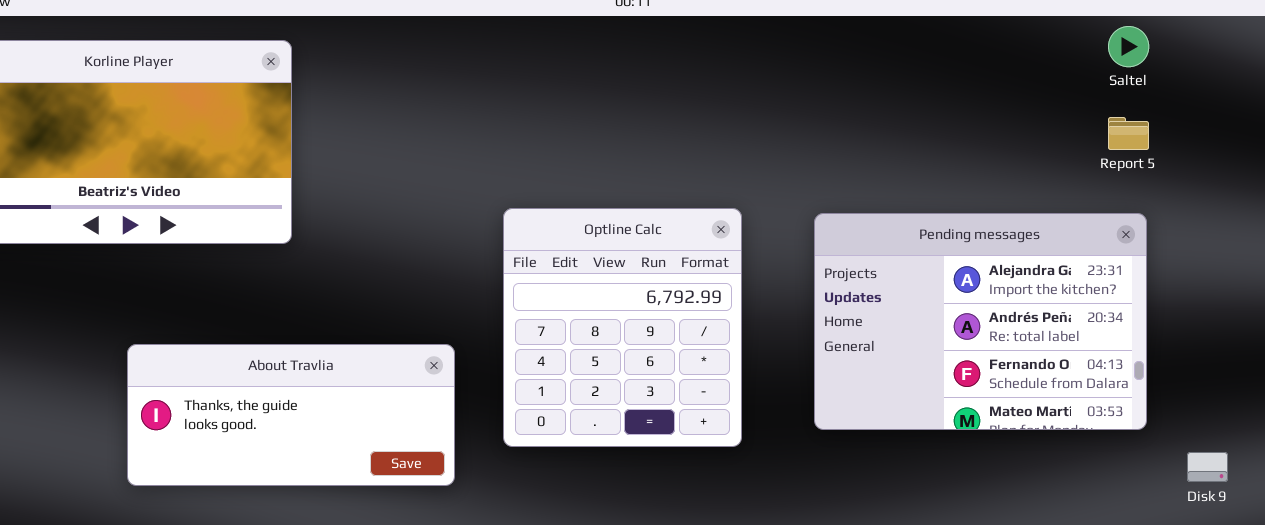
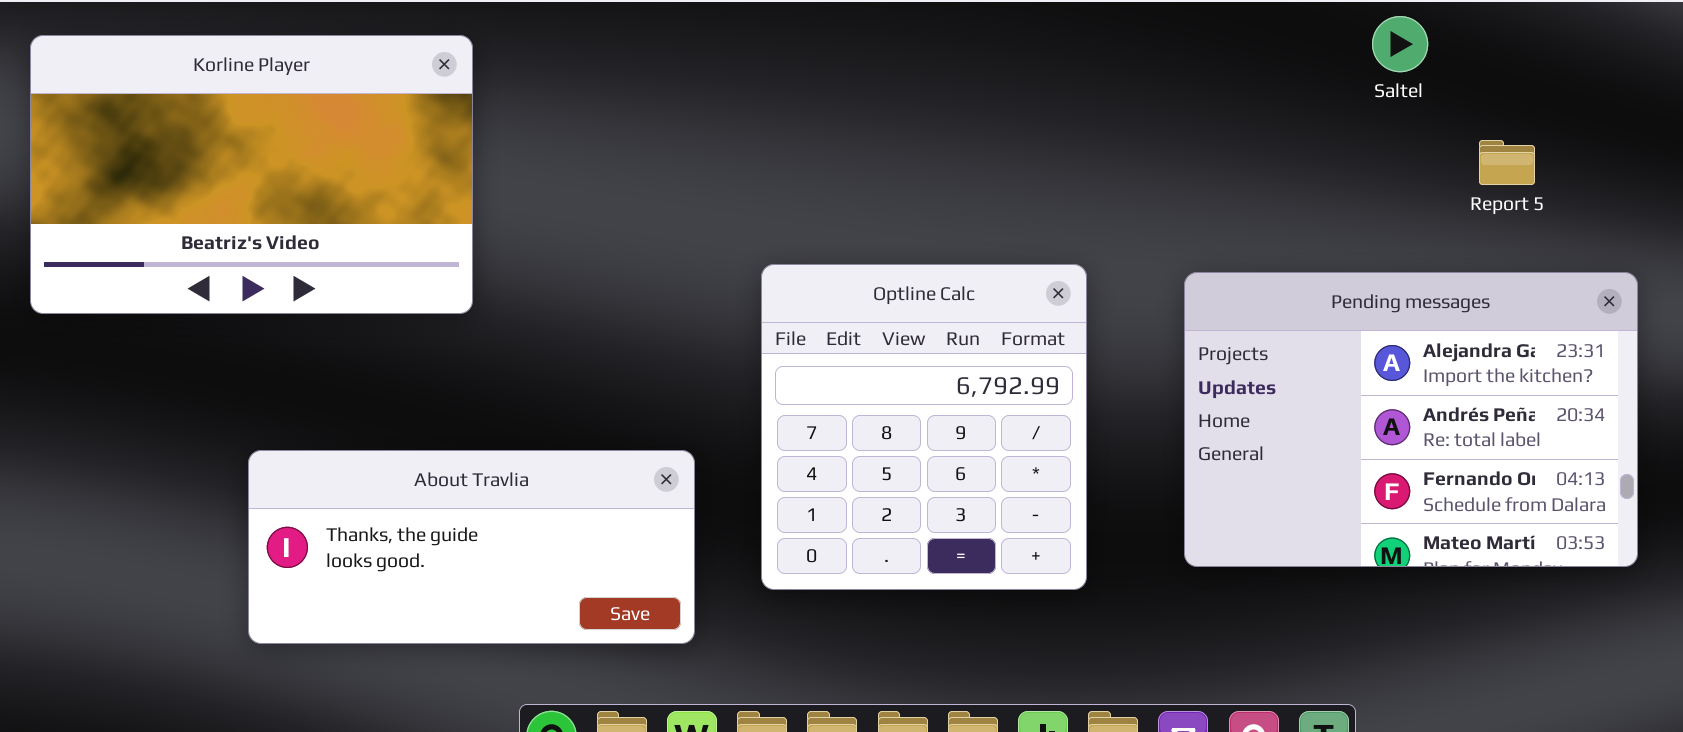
Saltel: [1108,26,1149,67] -> [1372,16,1428,72], moved
Report 5: [1108,117,1149,150] -> [1479,140,1535,185], moved

